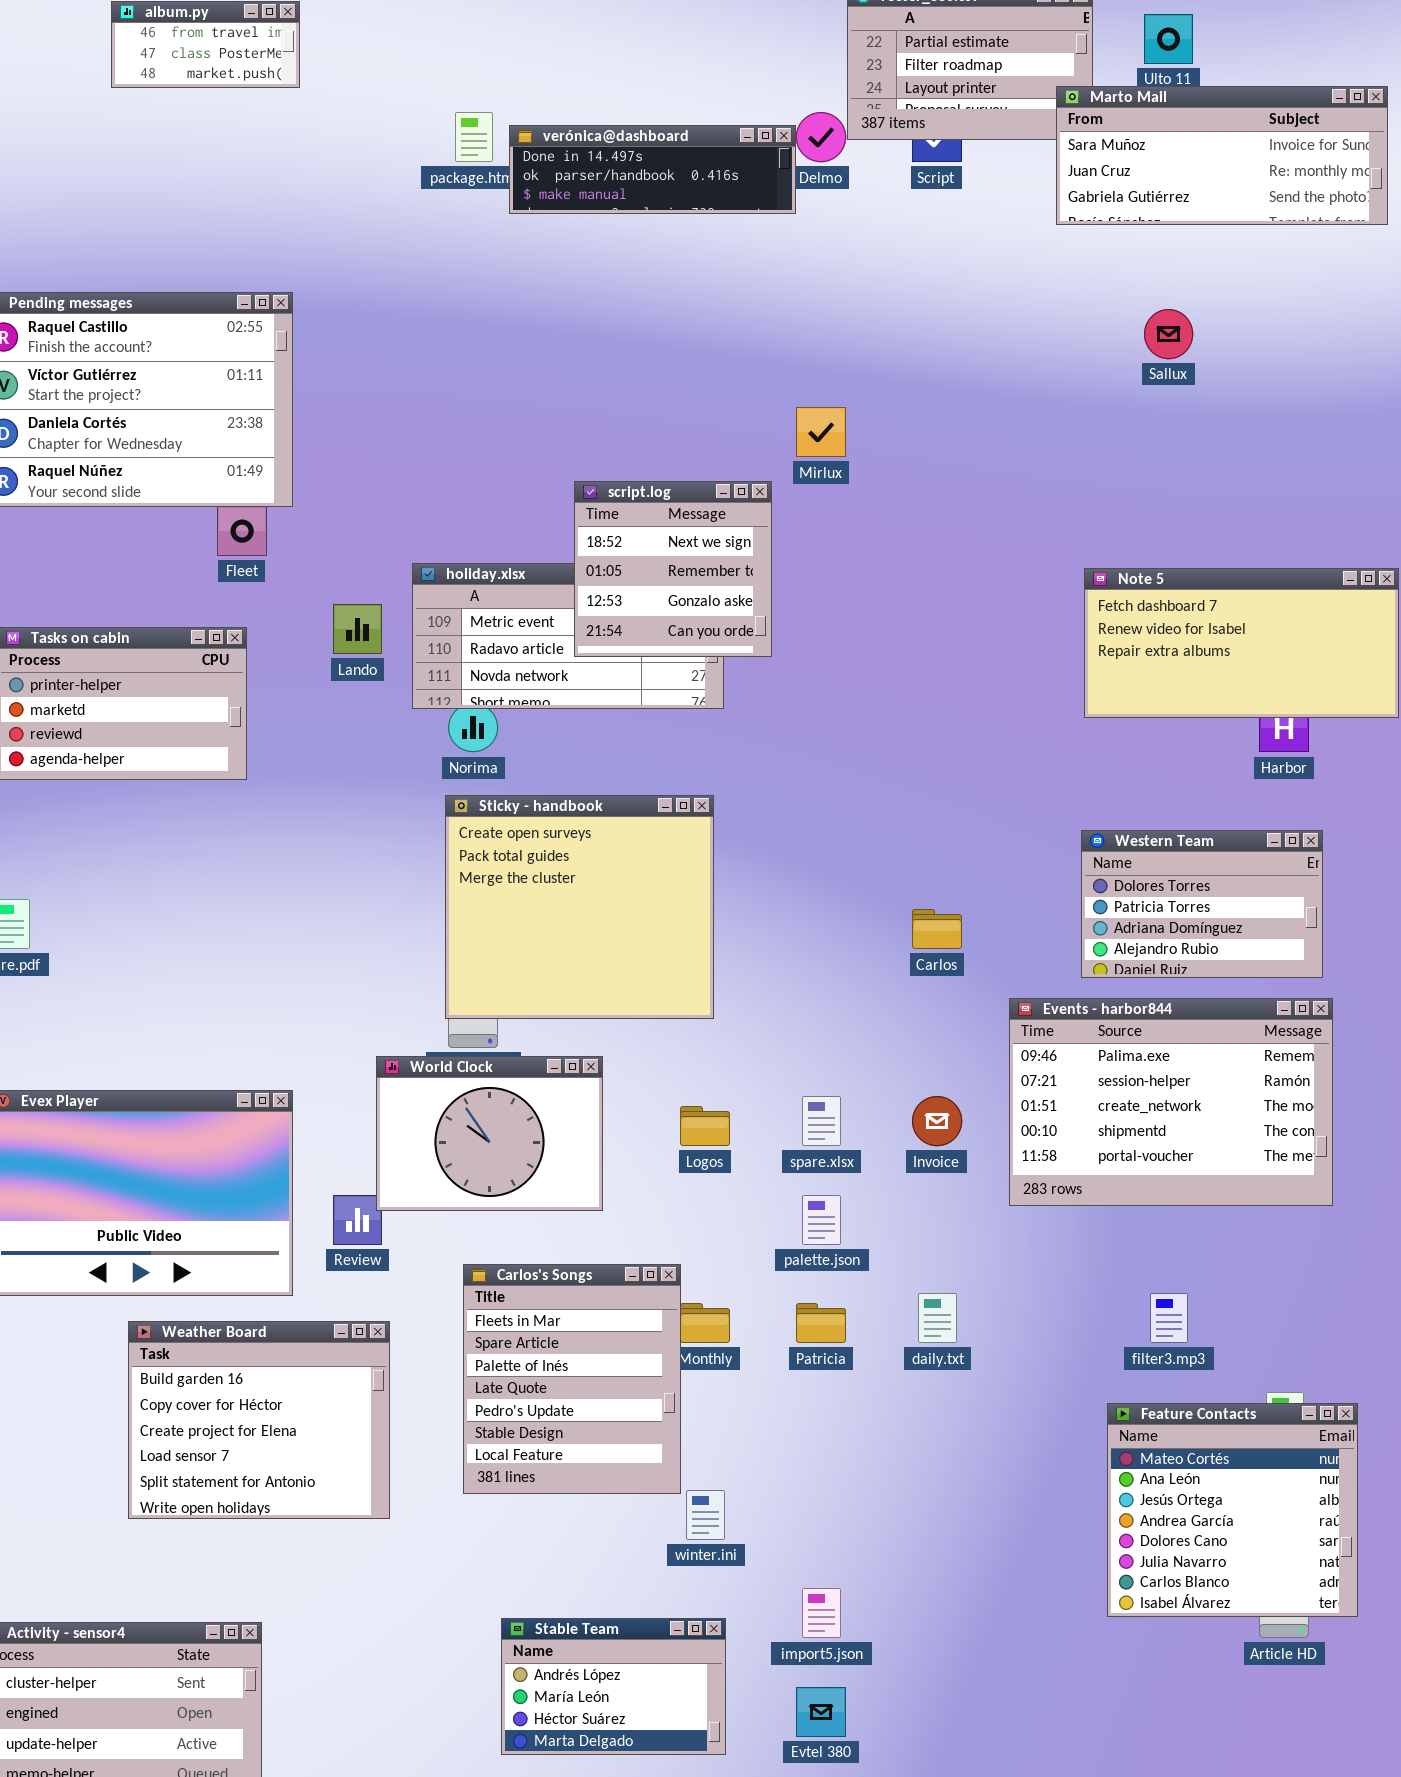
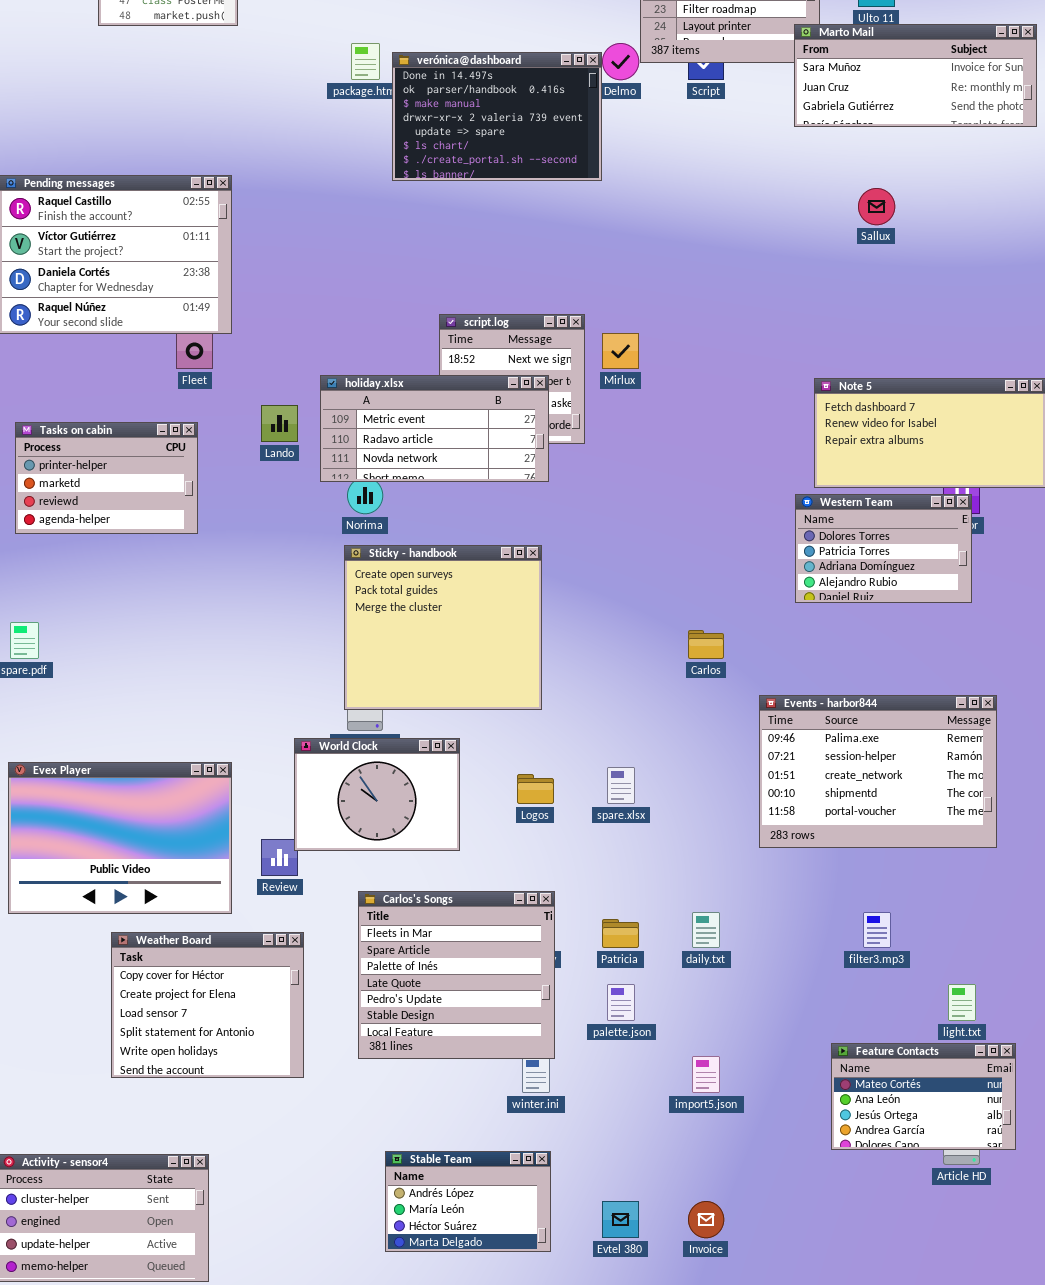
verónica@dashboard: [509,125,796,214] -> [392,52,602,181], resized
Mirlux: [796,407,846,457] -> [602,333,639,369], moved
holiday.xlsx: [412,563,724,709] -> [320,375,549,482], raised
Western Team: [1081,830,1323,978] -> [795,494,972,603], moved
Invoice: [912,1096,962,1146] -> [688,1201,724,1238], moved
palette.json: [802,1195,841,1245] -> [607,984,635,1021], moved
Carlos's Songs: [463,1264,681,1494] -> [358,891,555,1059], resized
Weather Board: [128,1321,390,1519] -> [111,932,304,1078], scrolled down 1 row
Feature Contacts: [1107,1403,1358,1617] -> [831,1043,1016,1150], resized
import5.json: [802,1588,841,1638] -> [692,1056,720,1093], moved

